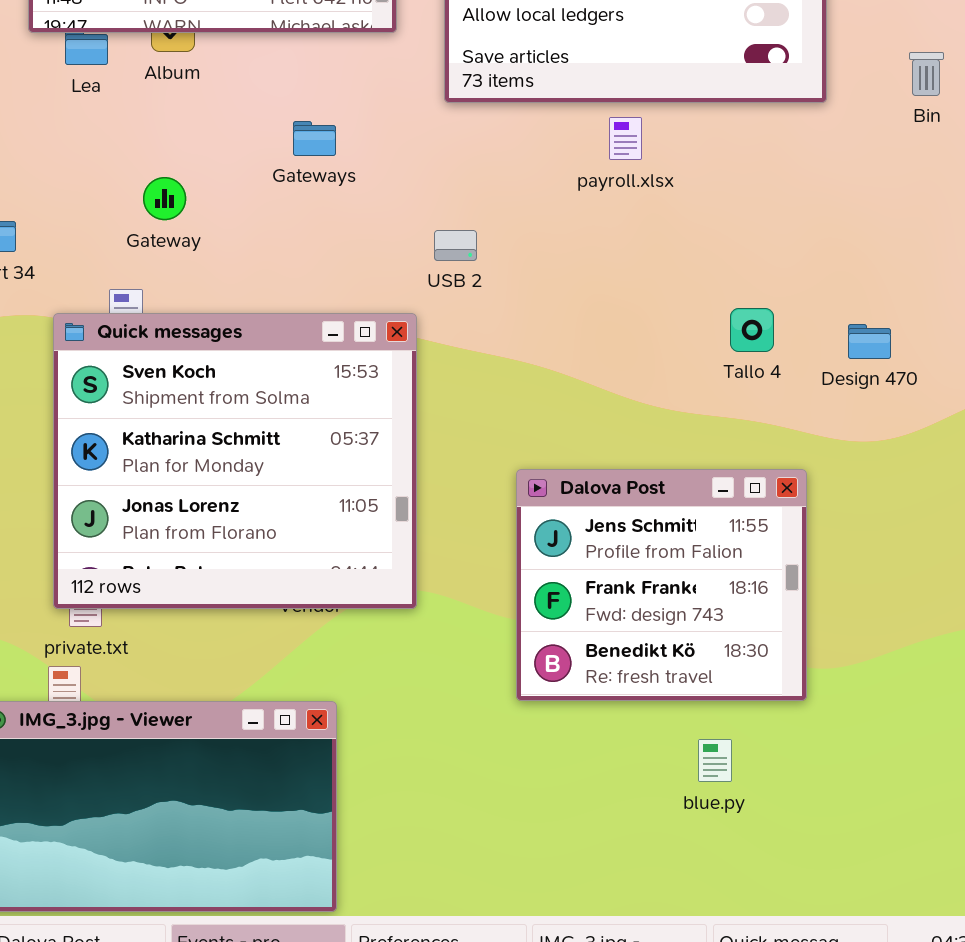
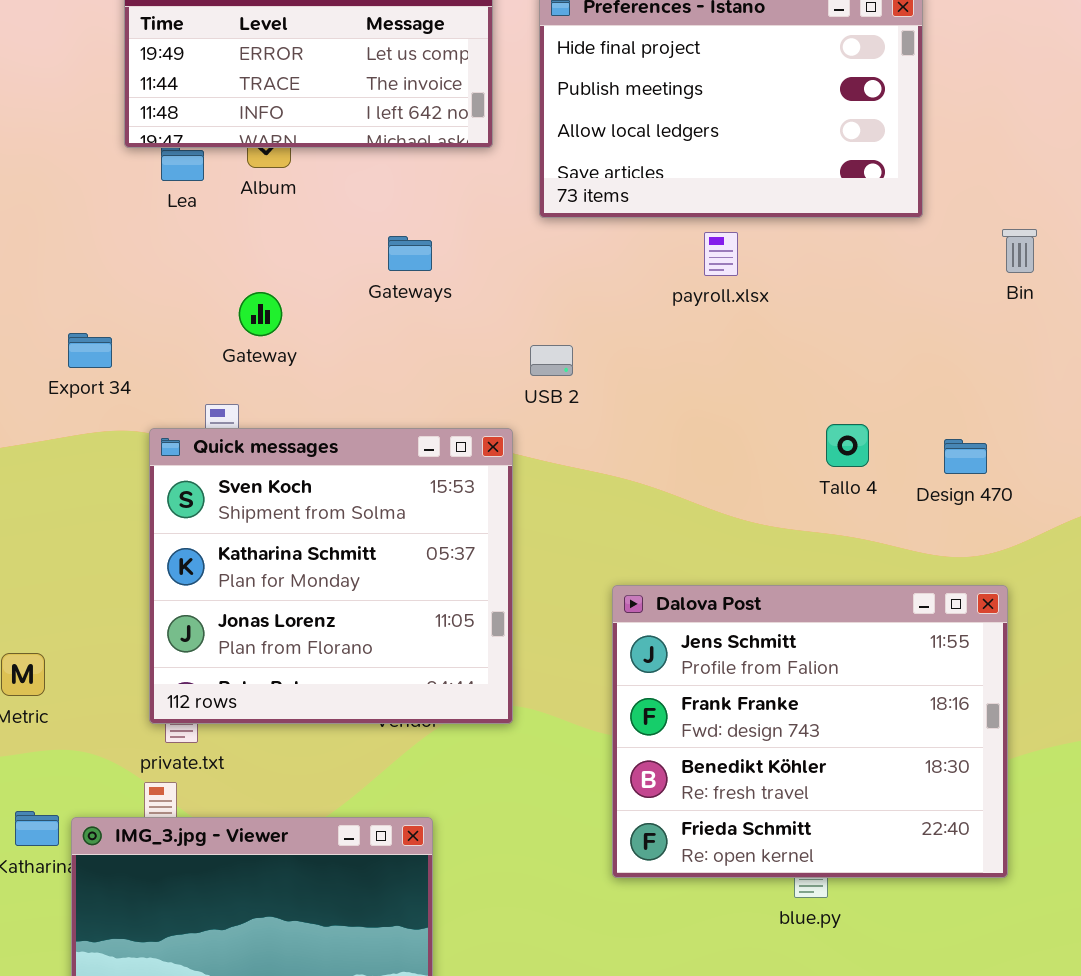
Bin: [909,52,944,96] -> [1002,229,1037,273], moved
Dalova Post: [516,469,807,701] -> [612,585,1008,878], resized

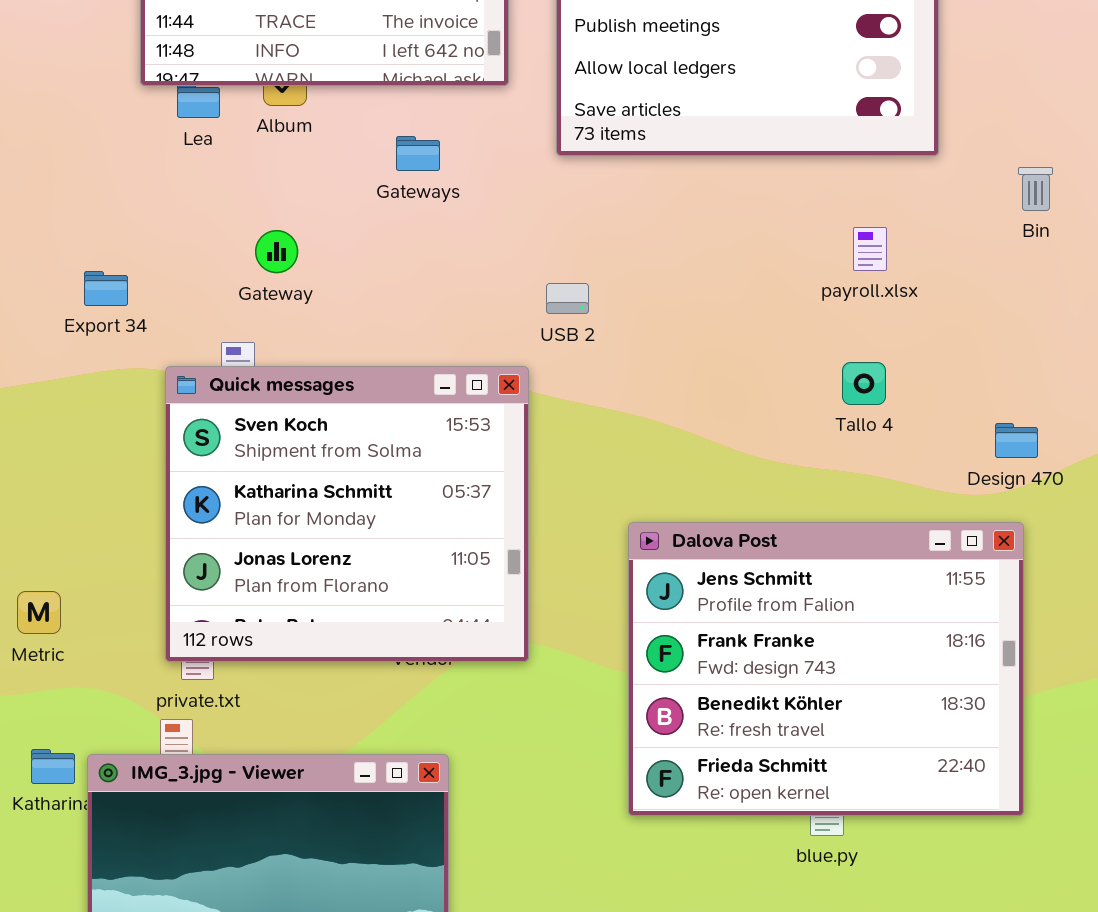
payroll.xlsx: [704,232,738,276] -> [853,227,887,271], moved
Gateways: [388,236,432,271] -> [396,136,440,171], moved
Design 470: [944,439,987,474] -> [995,423,1038,458], moved

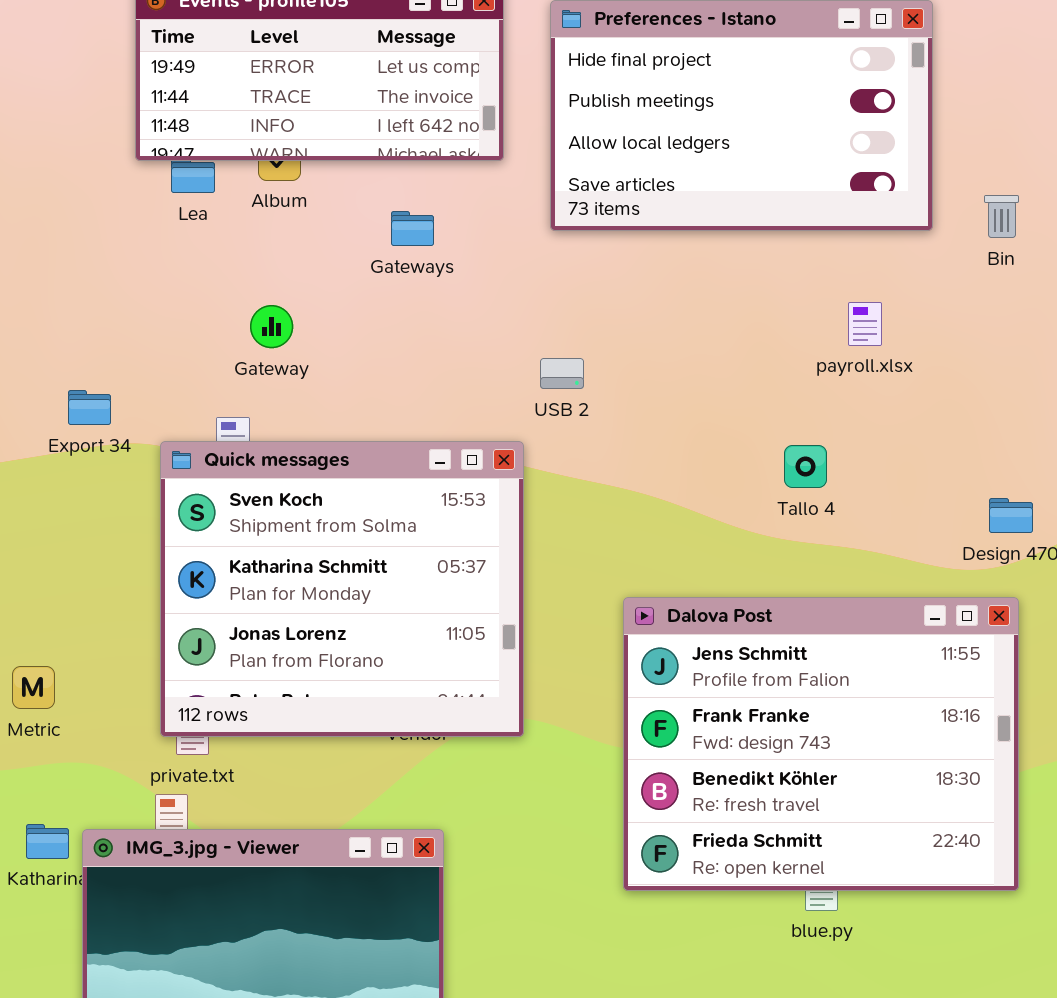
Bin: [1018,167,1053,211] -> [984,195,1019,238], moved
Export 34: [84,271,128,306] -> [68,390,111,425], moved
Tallo 4: [842,362,886,405] -> [784,445,827,488], moved

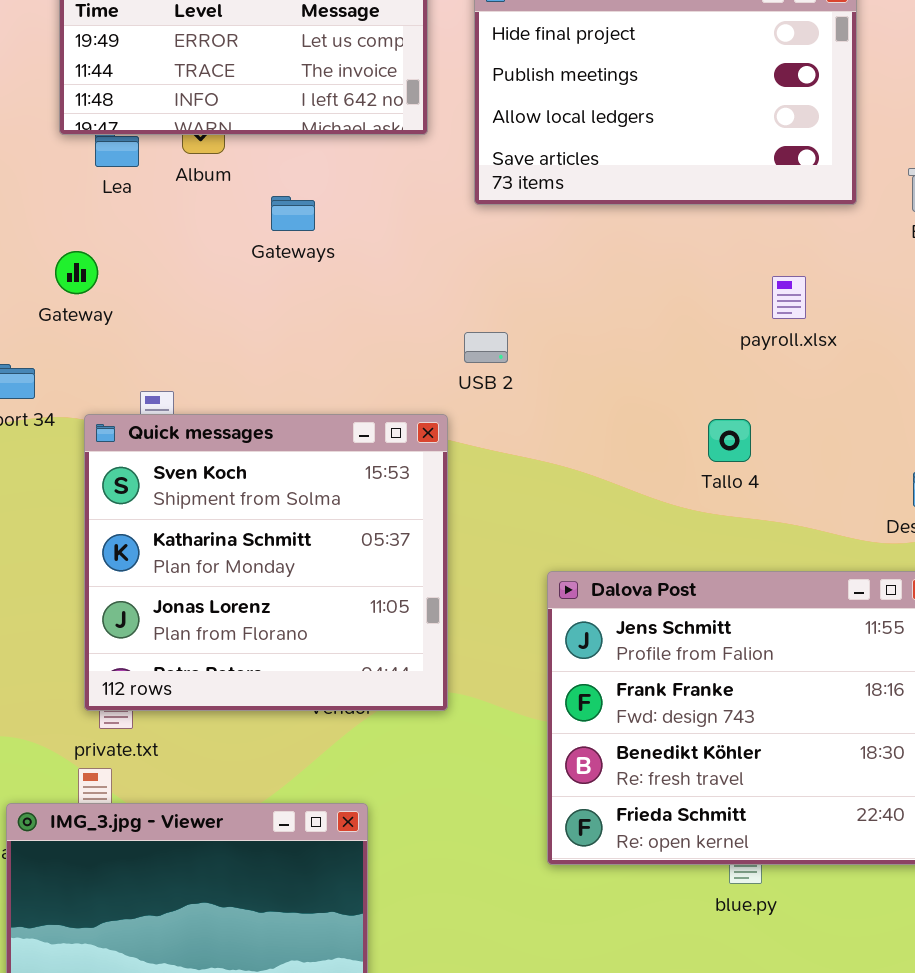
Gateways: [391,211,434,246] -> [271,196,315,231], moved
Gateway: [250,305,293,348] -> [55,251,98,294], moved

